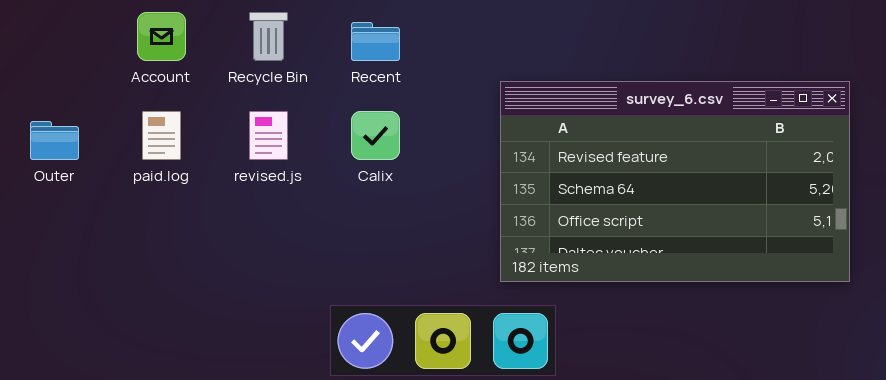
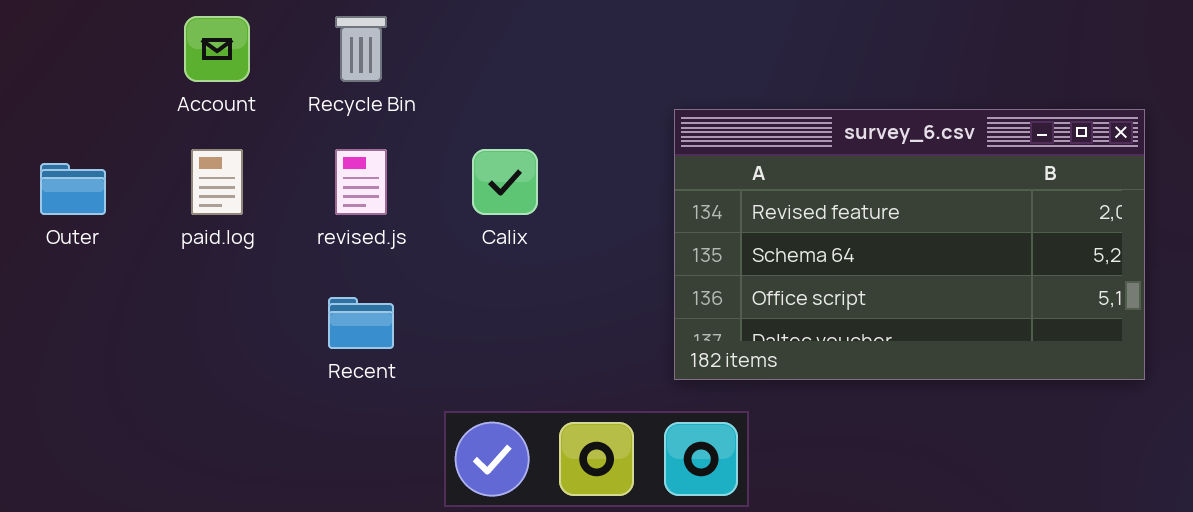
Recent: [351,22,400,61] -> [328,297,394,349], moved

